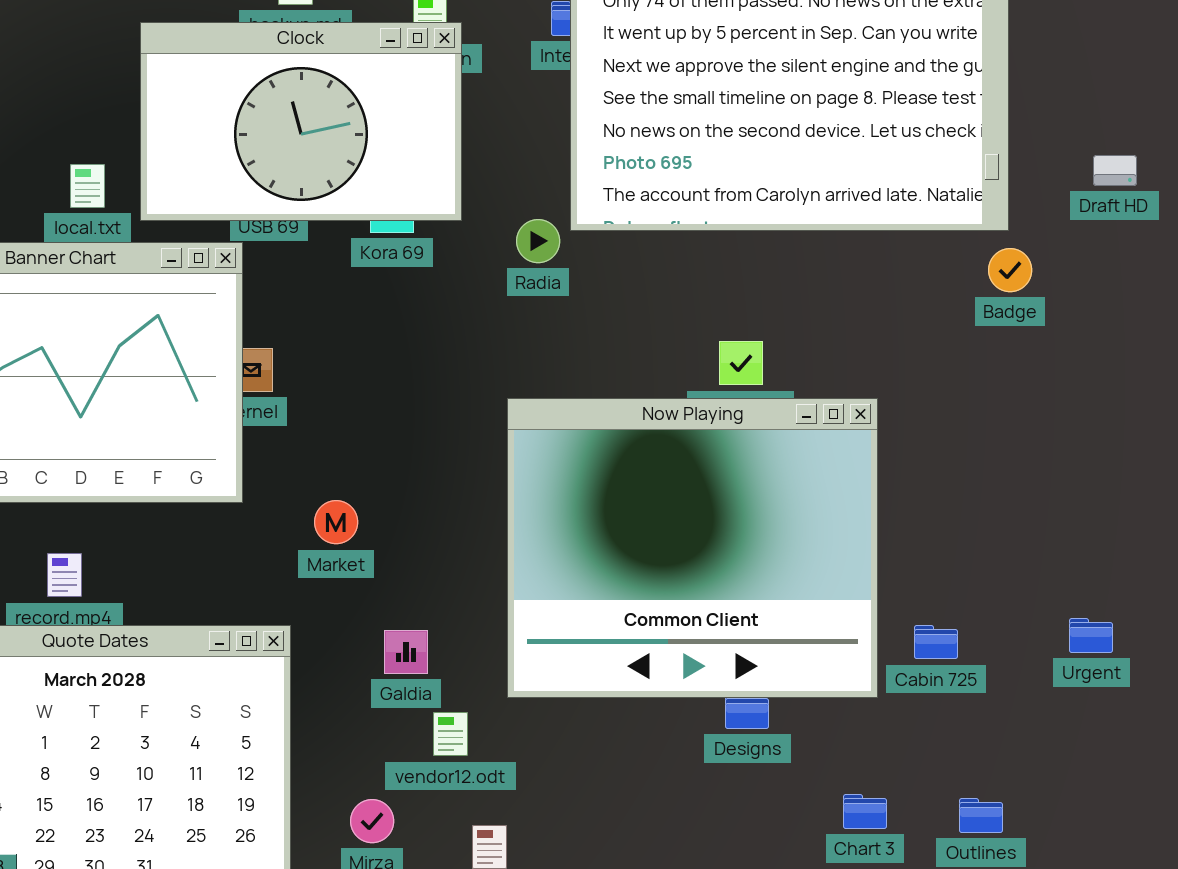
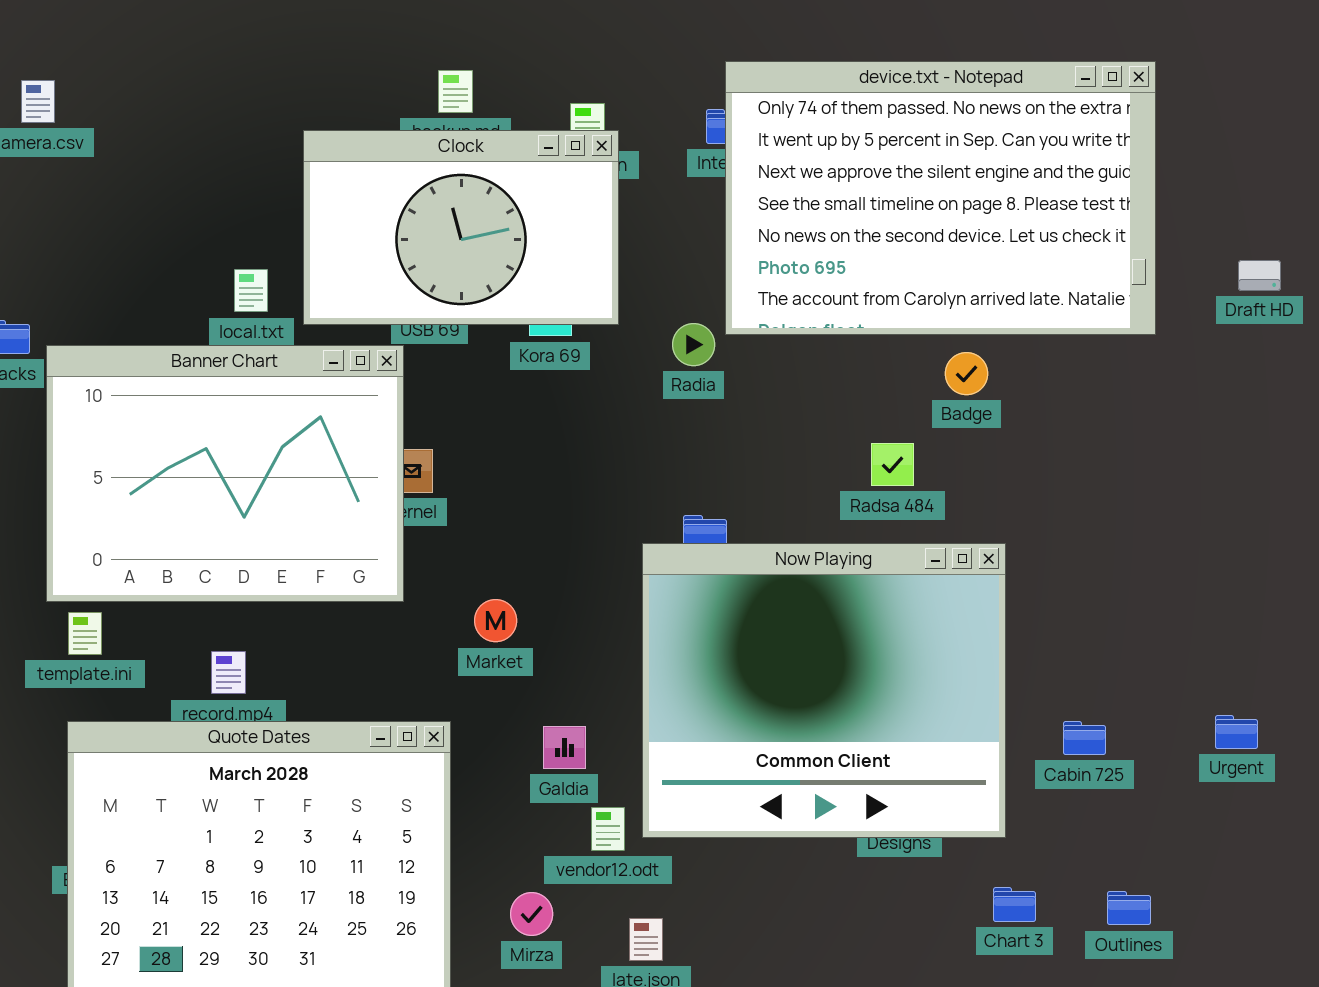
Badge: [988,248,1032,292] -> [945,352,988,395], moved
Now Playing: [507,398,878,698] -> [642,543,1006,838], moved

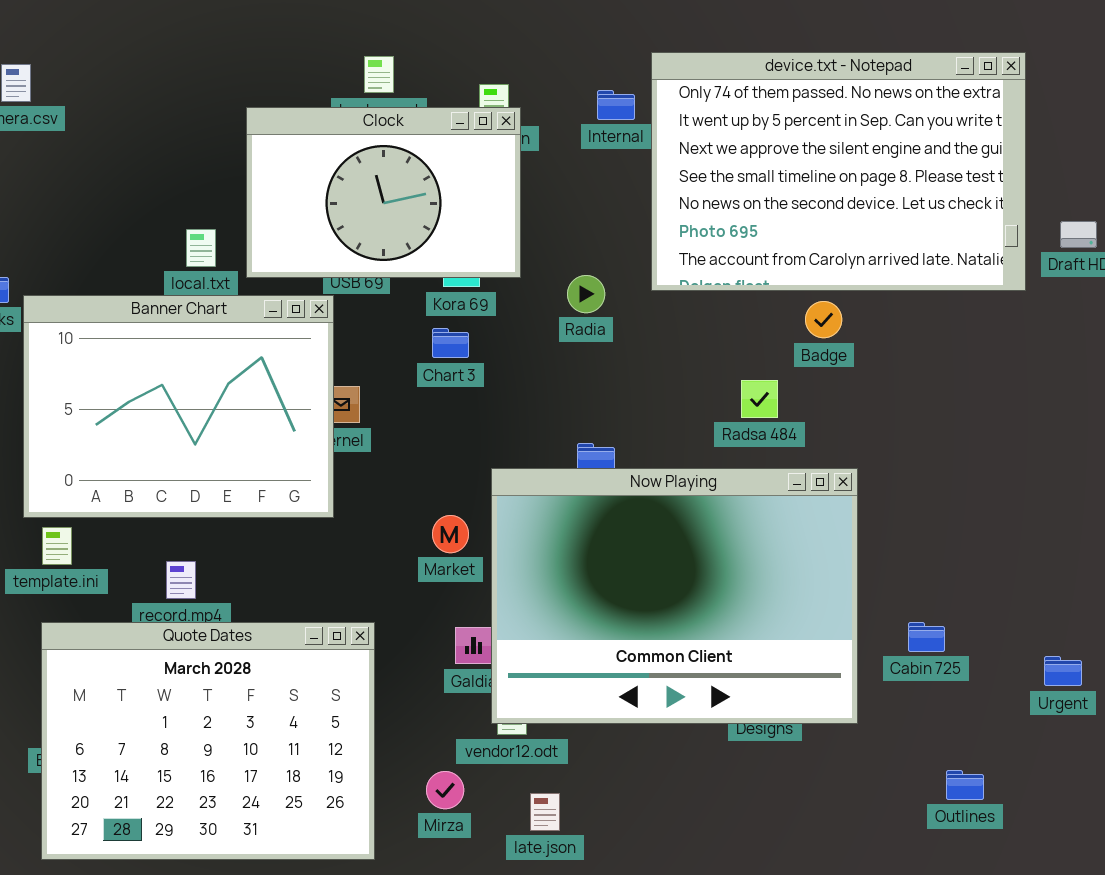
device.txt - Notepad: [725,61,1156,335] -> [651,52,1026,291], moved
Now Playing: [642,543,1006,838] -> [491,468,858,724], resized
Market: [474,599,517,642] -> [432,515,469,553], moved
Urgent: [1215,715,1258,749] -> [1044,656,1082,686], moved
Chart 3: [993,887,1036,922] -> [432,328,469,358], moved

